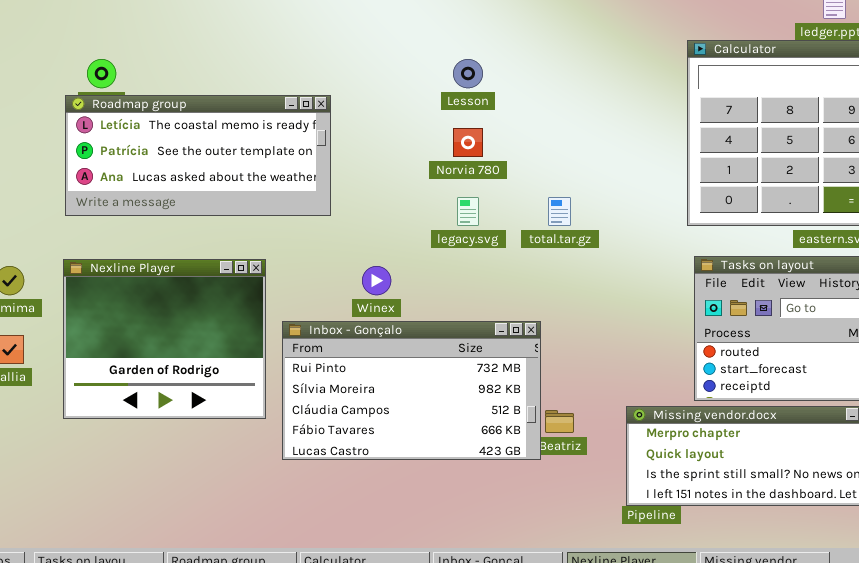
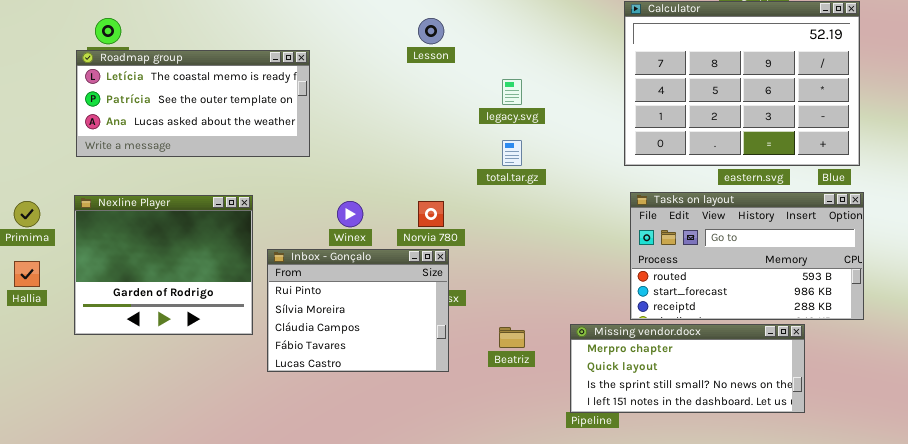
Norvia 780: [453,128,483,157] -> [418,201,444,227], moved
legacy.svg: [457,197,479,226] -> [502,79,522,105], moved
Inbox - Gonçalo: [282,321,541,460] -> [267,249,449,372], resized

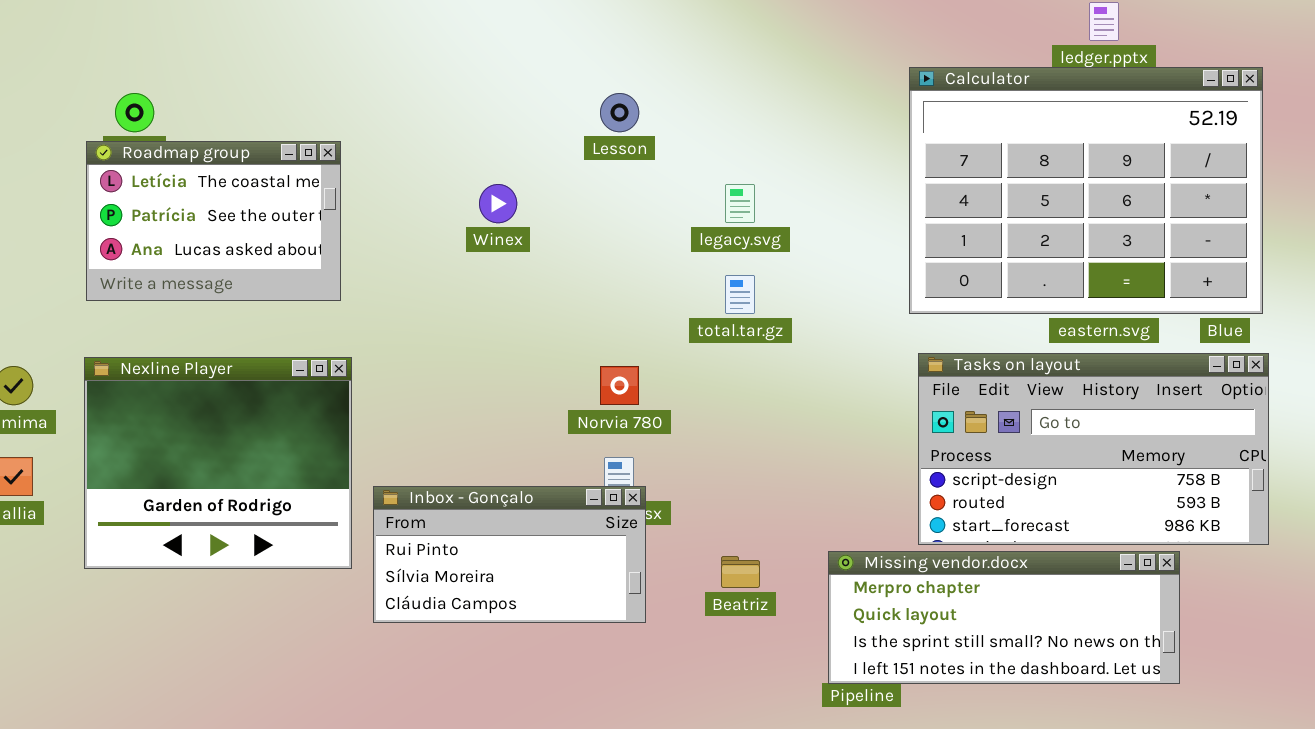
Roadmap group: [76,50,310,157] -> [86,141,341,301], resized
Tasks on layout: [630,192,864,320] -> [918,353,1269,545], scrolled up 1 row
Winex: [337,201,363,227] -> [479,184,517,223], moved
Inbox - Gonçalo: [267,249,449,372] -> [373,486,646,623], resized

